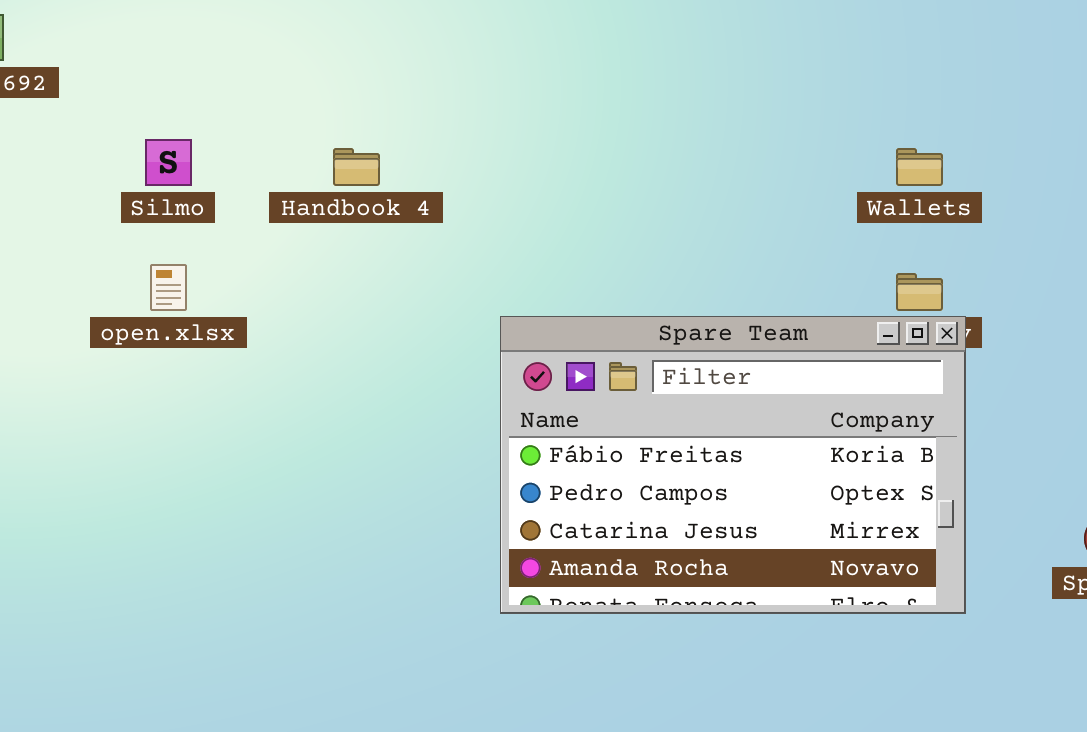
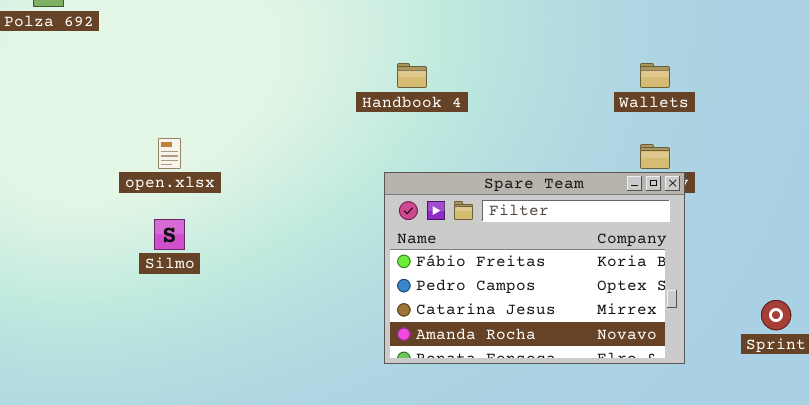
Silmo: [145,139,192,186] -> [154,219,185,250], moved
Handbook 4: [333,148,380,186] -> [397,63,427,88], moved

